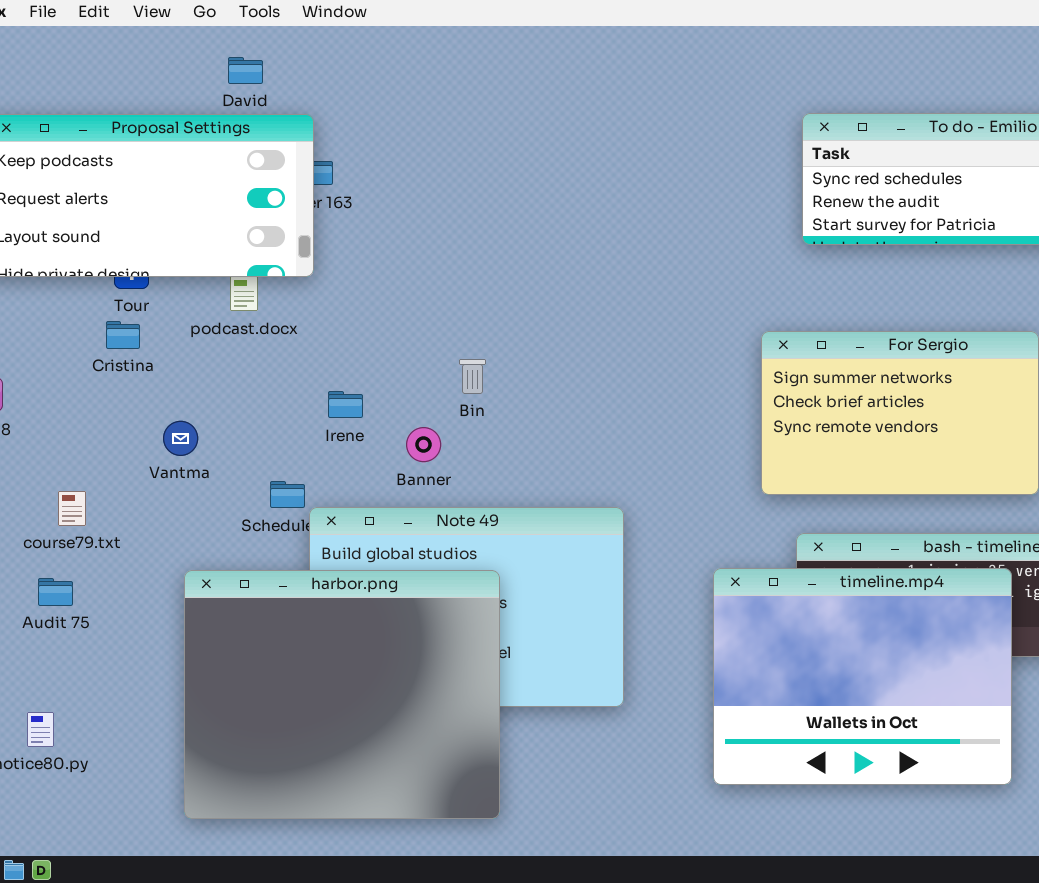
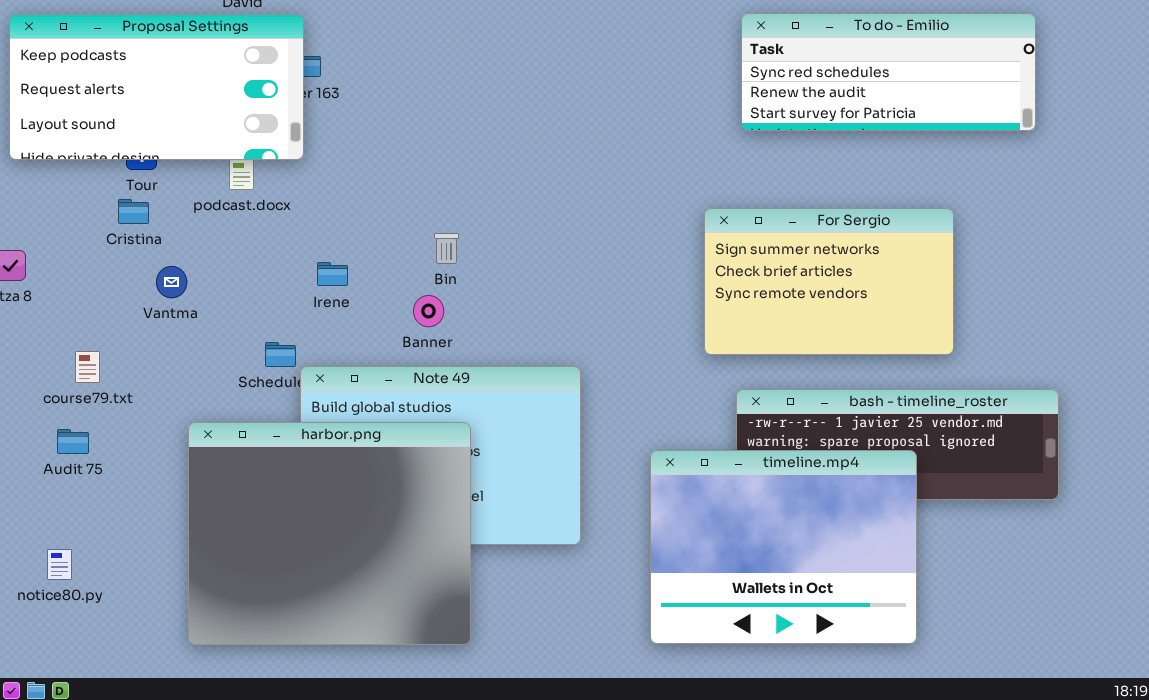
Vantma: [163,421,198,456] -> [156,266,187,298], moved
Banner: [406,427,441,462] -> [413,295,444,327], moved
timeline.mp4: [713,568,1012,785] -> [650,450,917,644], moved

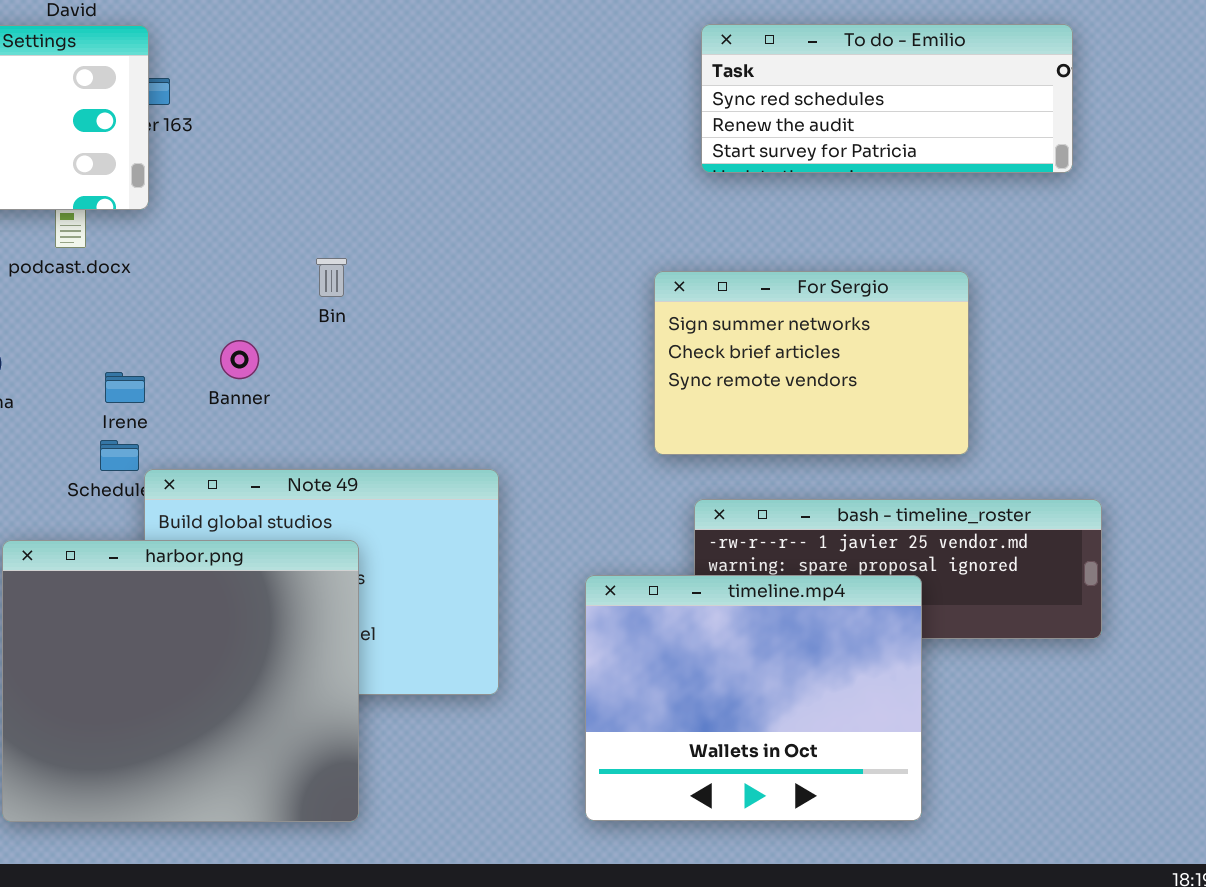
Bin: [434,233,459,264] -> [316,258,347,297], moved
Irene: [317,262,348,286] -> [105,372,145,403], moved
Banner: [413,295,444,327] -> [220,340,259,379], moved

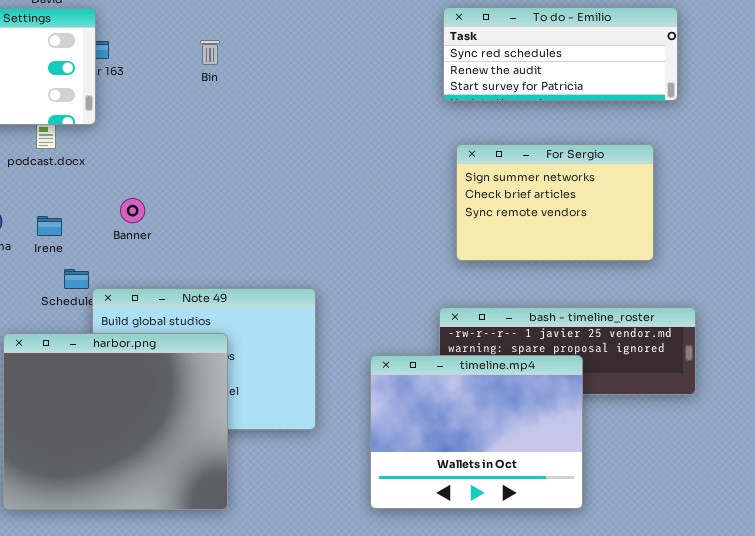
Bin: [316,258,347,297] -> [200,40,220,65], moved
For Sergio: [654,271,969,455] -> [456,144,654,261], moved
Banner: [220,340,259,379] -> [120,198,145,223], moved
Irene: [105,372,145,403] -> [37,216,62,236], moved

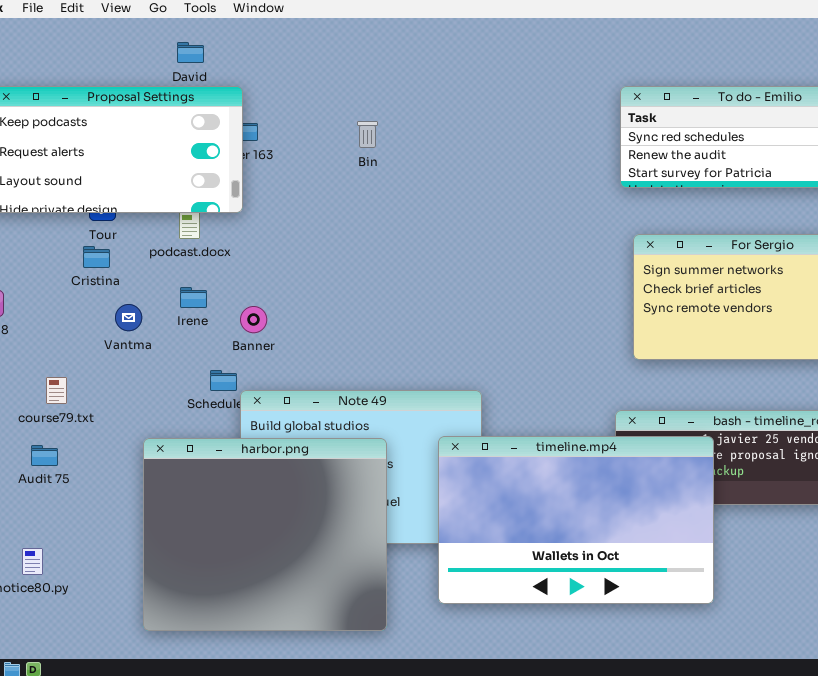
Banner: [120,198,145,223] -> [240,306,267,333], moved
Irene: [37,216,62,236] -> [180,287,207,308], moved
timeline.mp4: [370,355,583,509] -> [438,436,714,604], moved, resized

